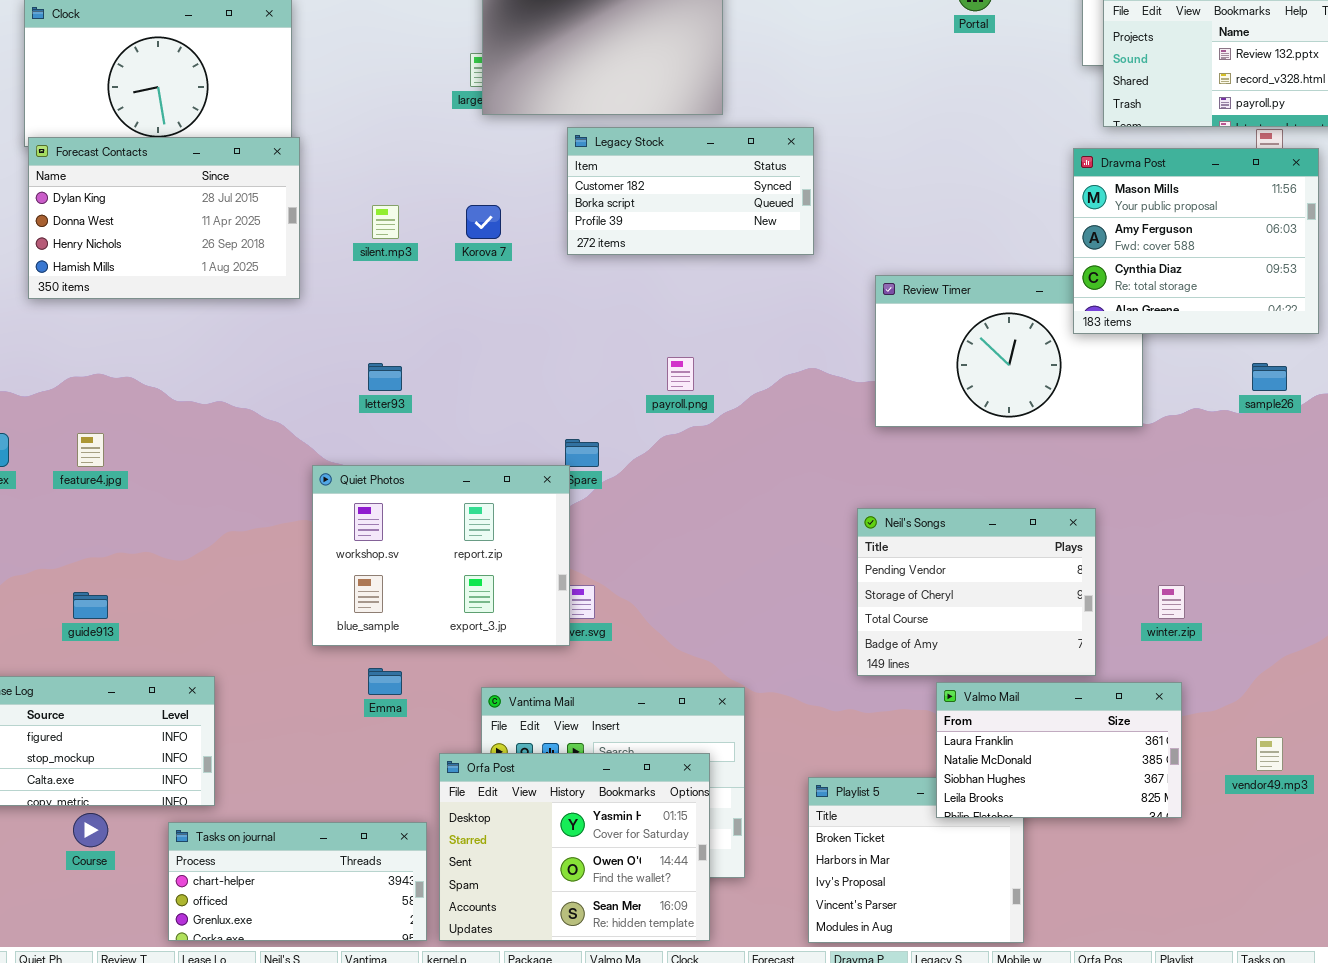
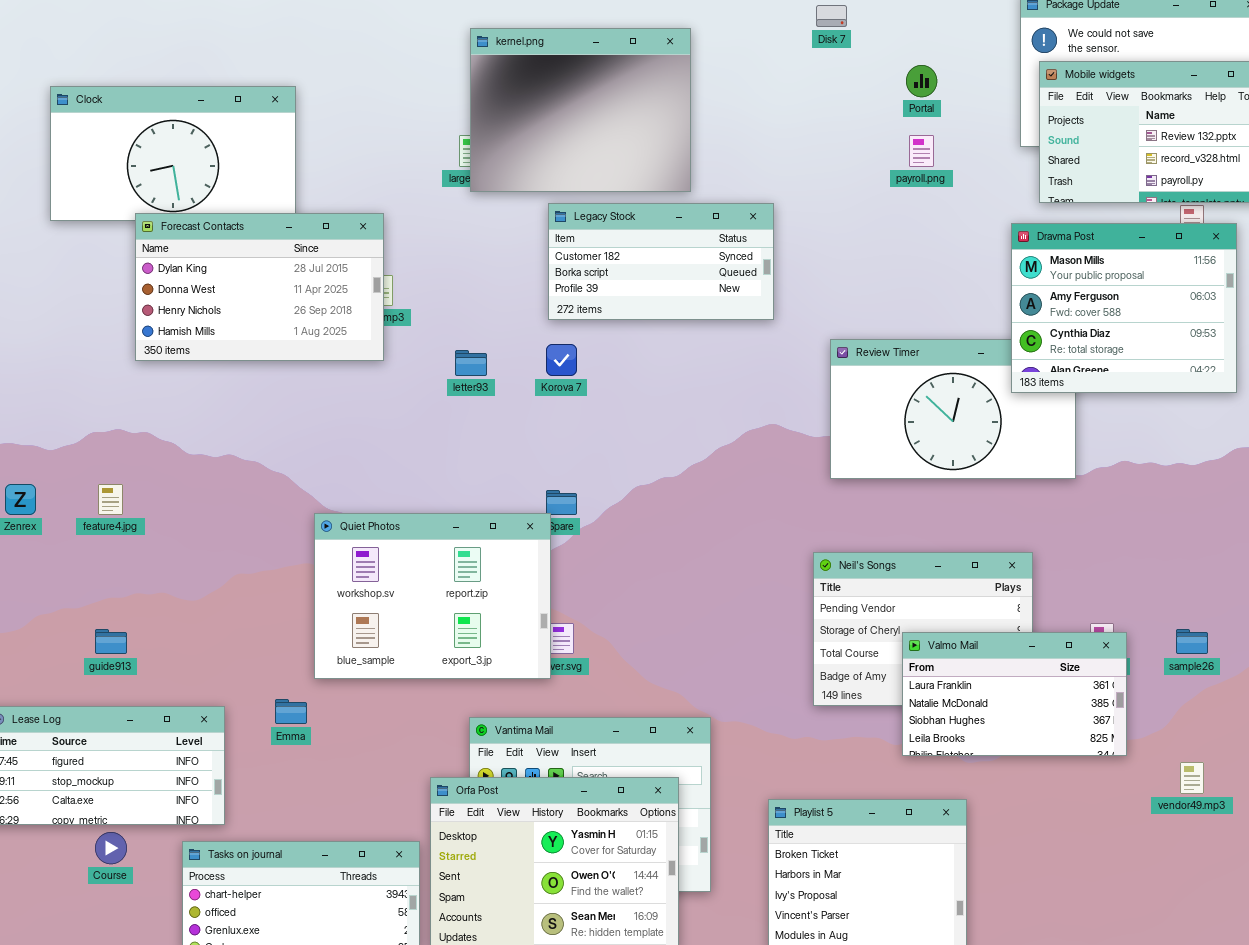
Forecast Contacts: [28,137,300,299] -> [135,213,384,361], moved
Korova 7: [466,205,501,239] -> [546,344,577,376], moved
payroll.png: [667,357,694,391] -> [909,135,934,167], moved
letter93: [368,363,402,391] -> [455,350,487,376], moved
sample26: [1252,363,1287,391] -> [1176,629,1208,654], moved
Emma: [368,668,402,695] -> [275,699,307,724], moved
Valmo Mail: [936,682,1182,818] -> [902,632,1127,756], moved

